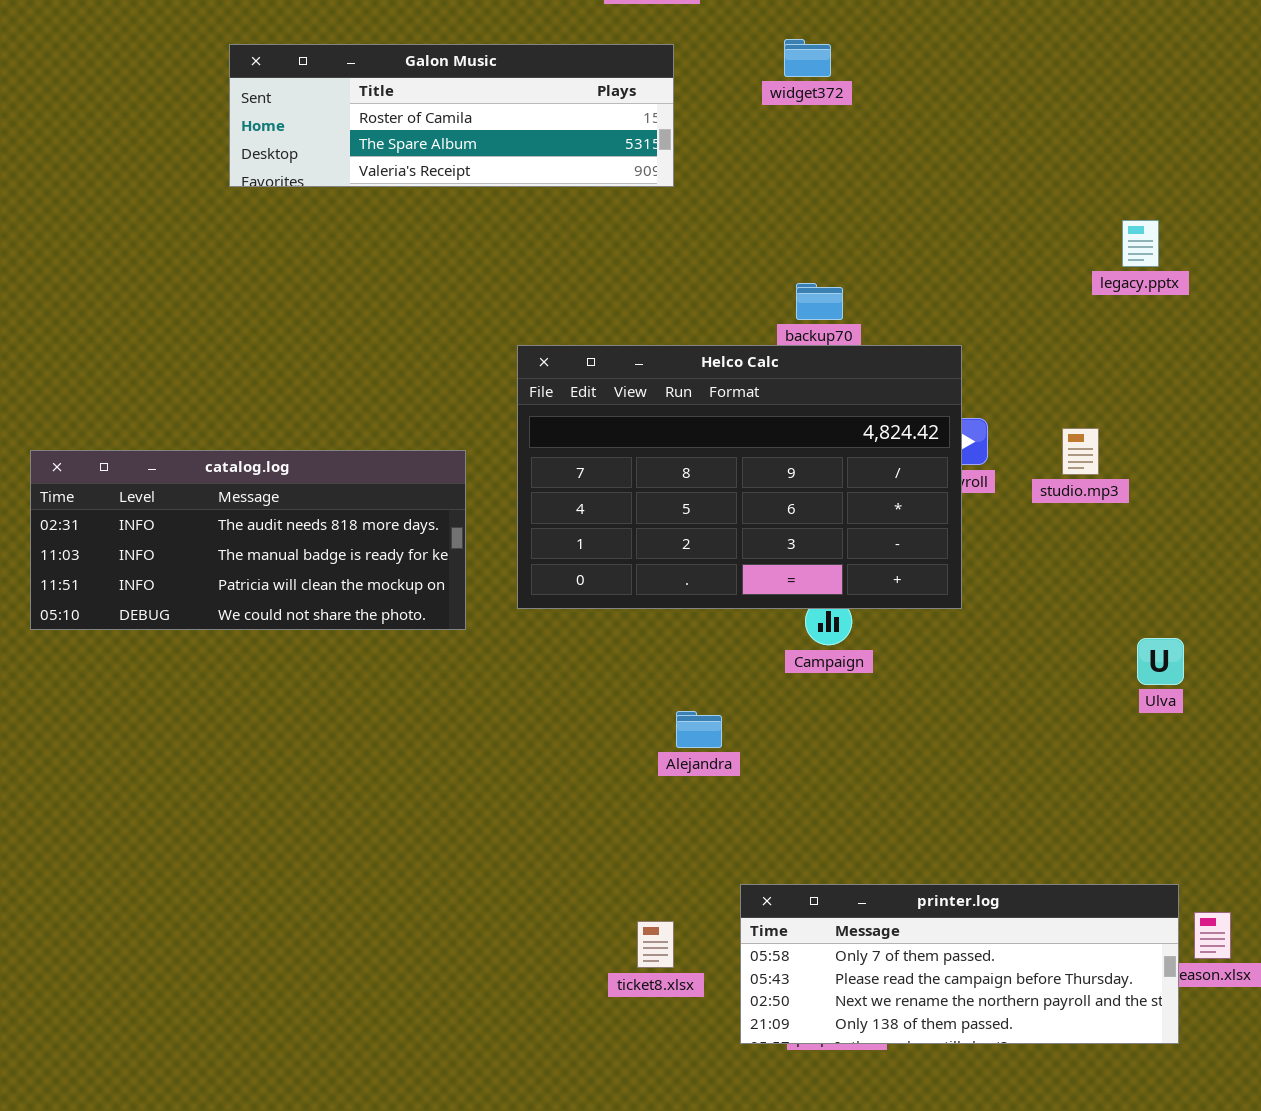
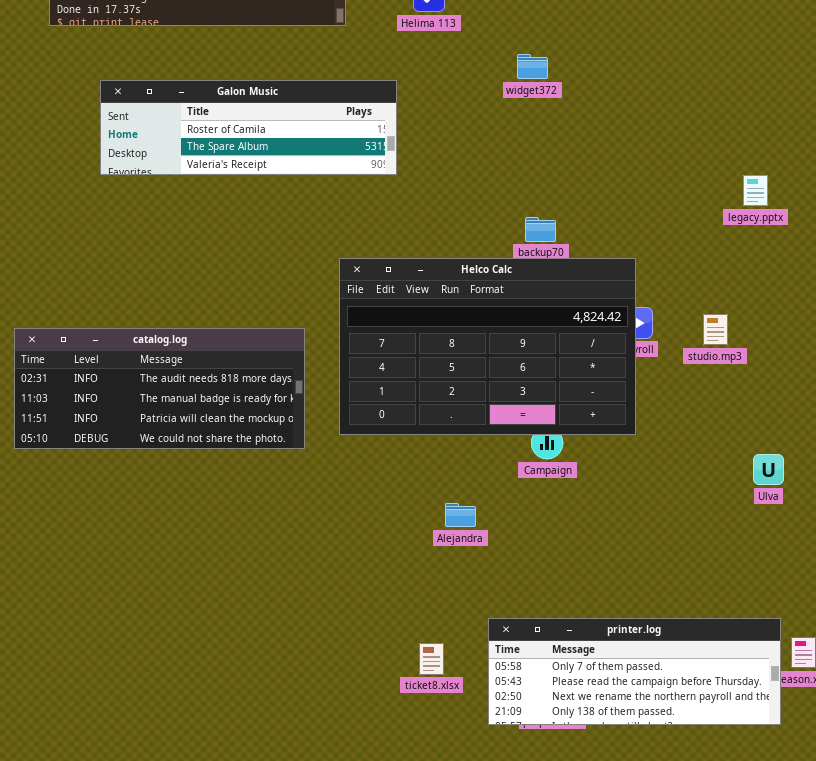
Galon Music: [229,44,674,187] -> [100,80,397,175], moved

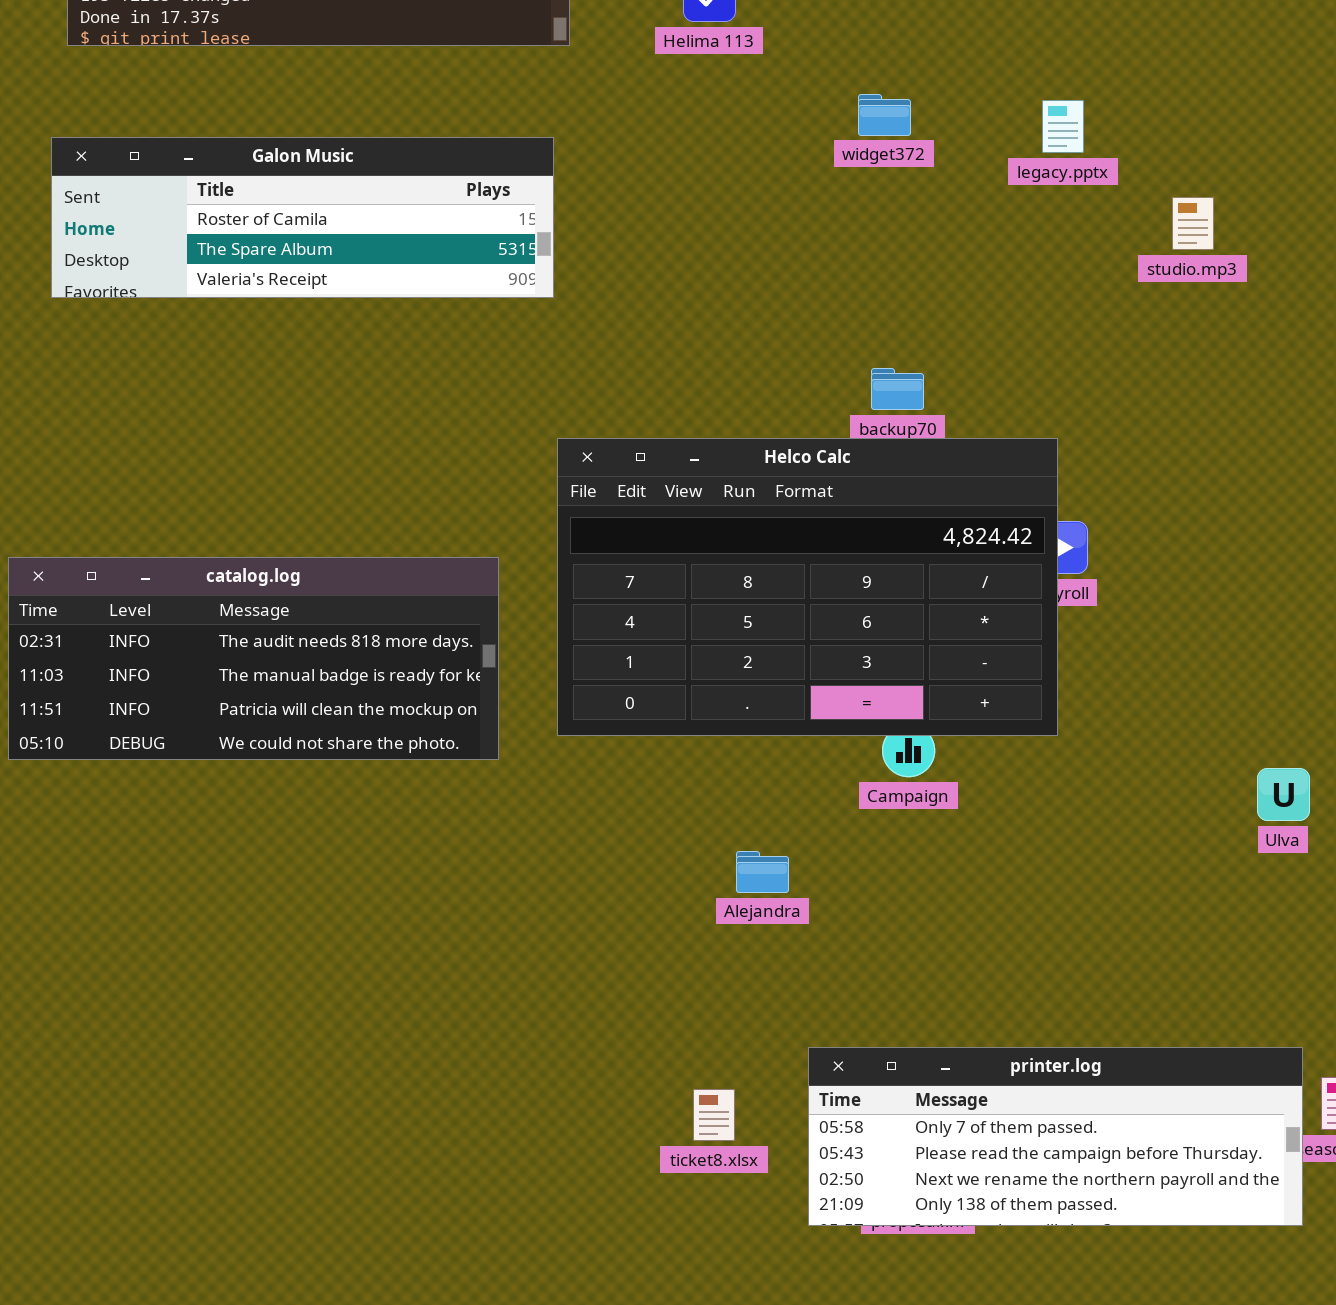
Galon Music: [100,80,397,175] -> [51,137,554,298], moved
legacy.pptx: [743,175,768,206] -> [1042,100,1084,153], moved
studio.mp3: [703,314,728,345] -> [1172,197,1214,250], moved

